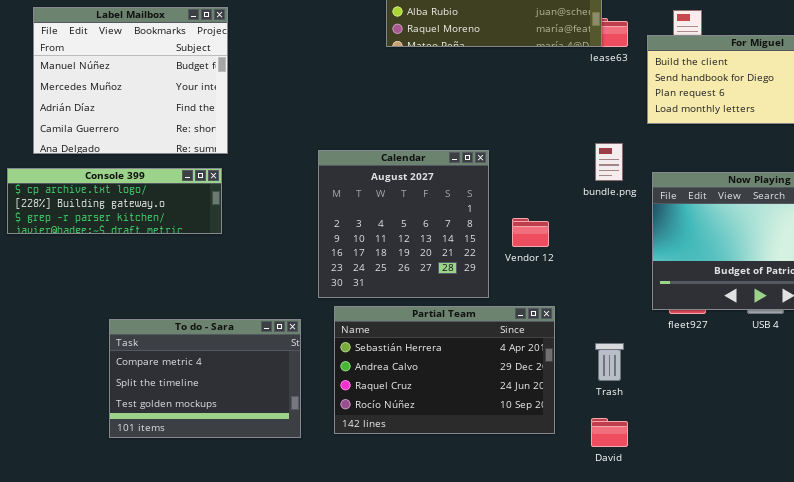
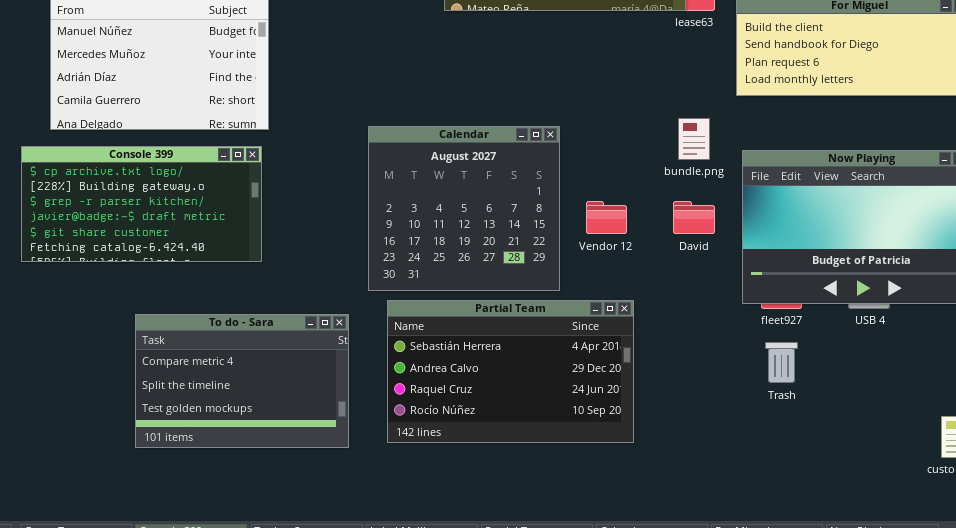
Console 399: [7,168,222,234] -> [21,146,262,262], resized
Trash: [595,343,624,381] -> [765,342,798,383], moved
David: [591,418,628,447] -> [673,201,715,234], moved

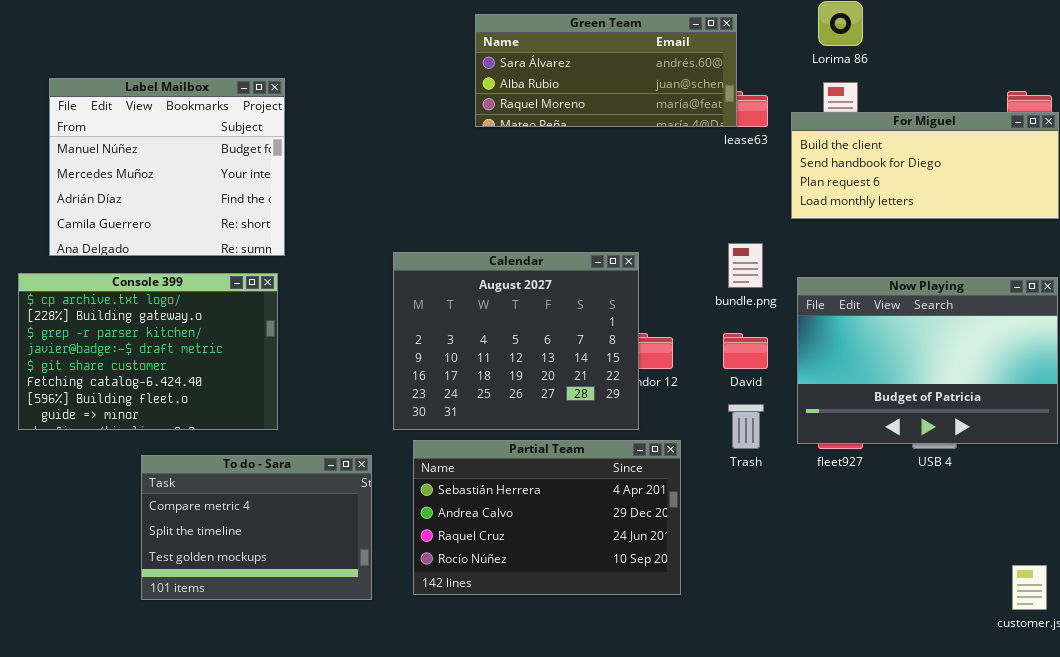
Calendar: [368,126,560,291] -> [393,252,639,430], resized
Console 399: [21,146,262,262] -> [18,273,278,430], resized
Trash: [765,342,798,383] -> [728,404,764,449], moved

